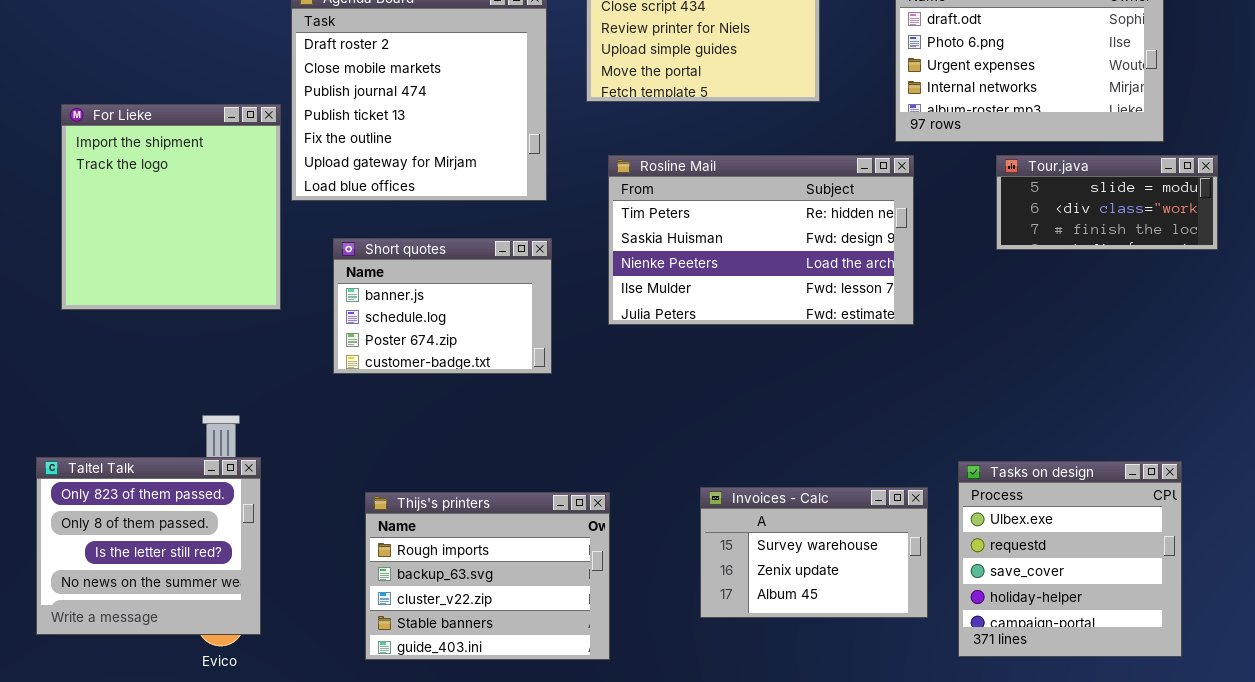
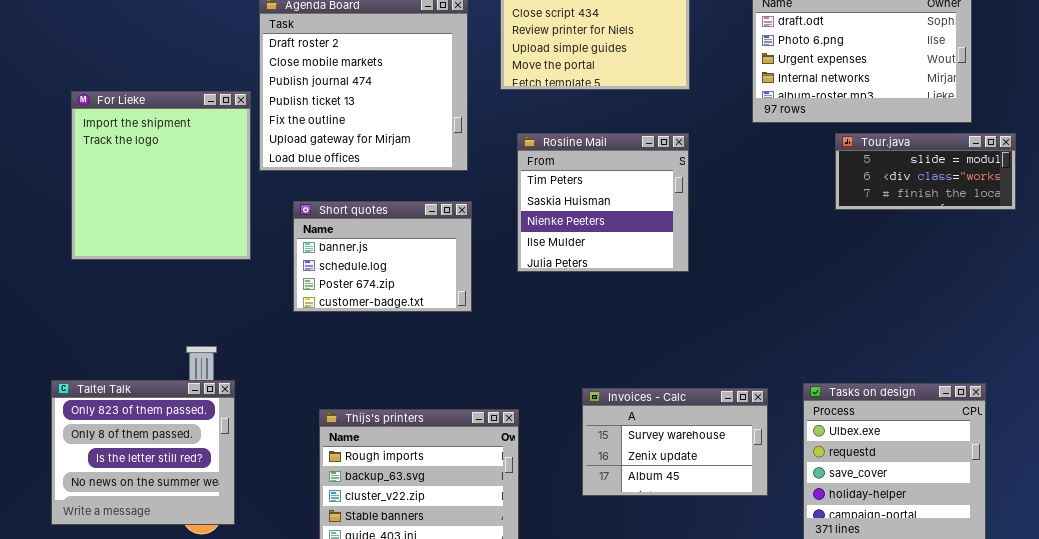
Rosline Mail: [608,155,914,325] -> [517,133,689,272], resized
Invoices - Calc: [700,487,928,618] -> [582,388,768,496], moved

